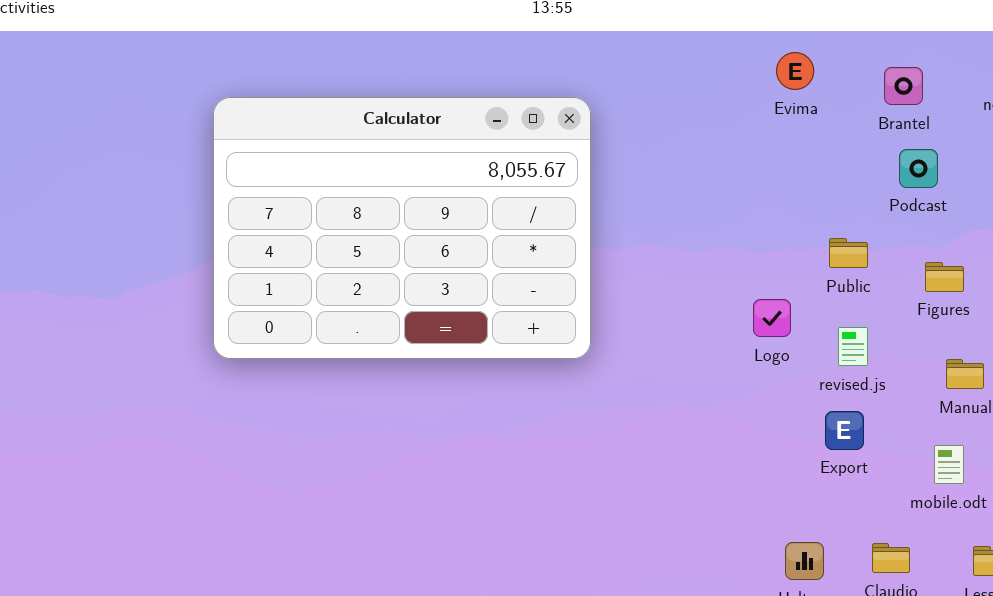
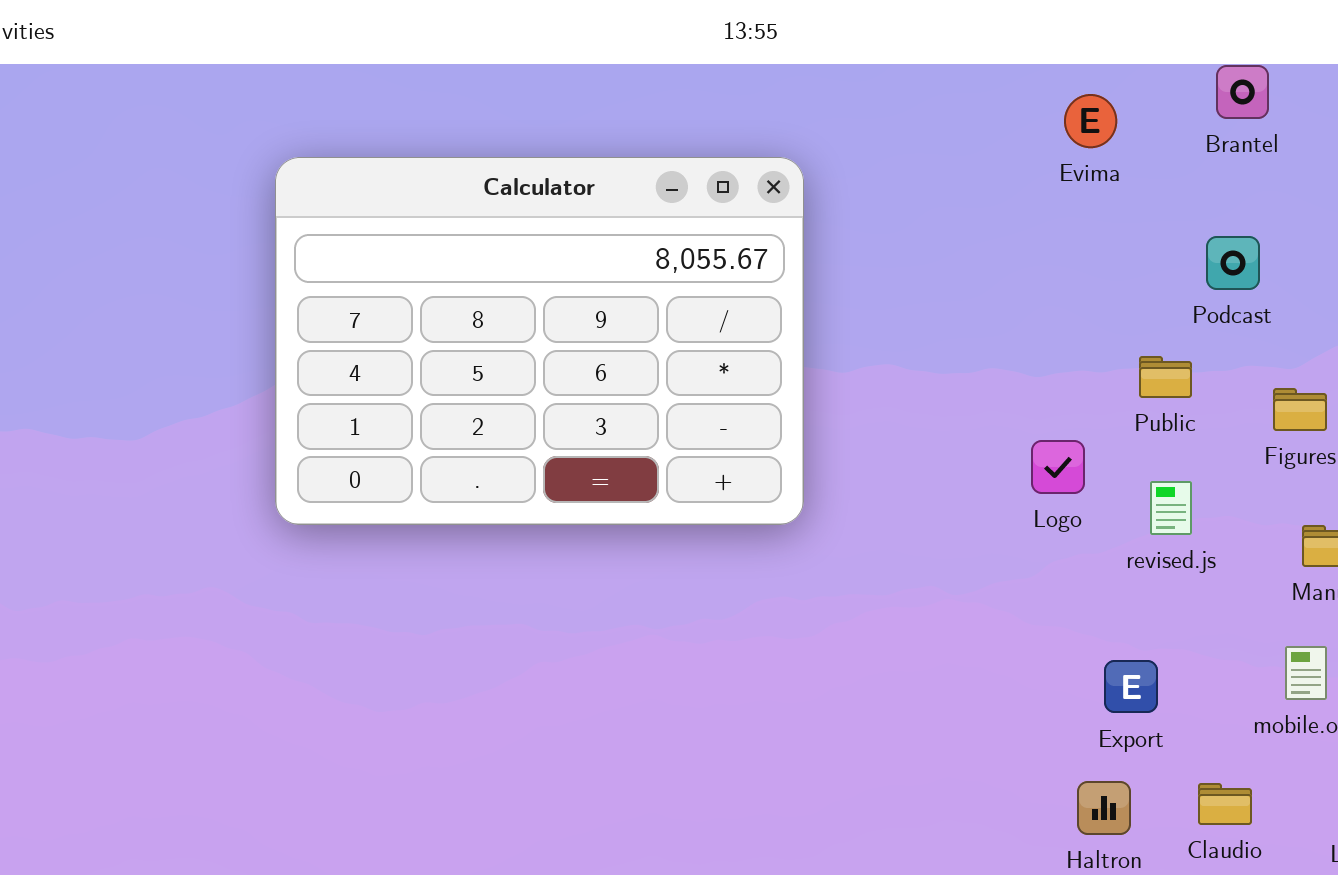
Brantel: [884,67,923,105] -> [1216,65,1269,119], moved
Podcast: [899,149,938,188] -> [1206,236,1260,290], moved
Export: [825,411,864,450] -> [1104,660,1158,713], moved

